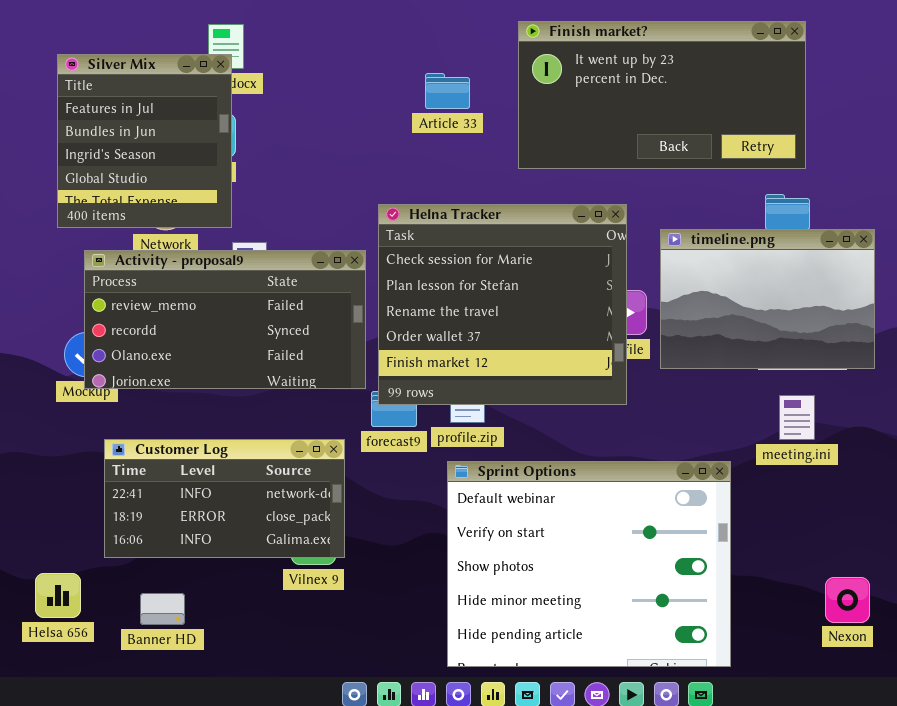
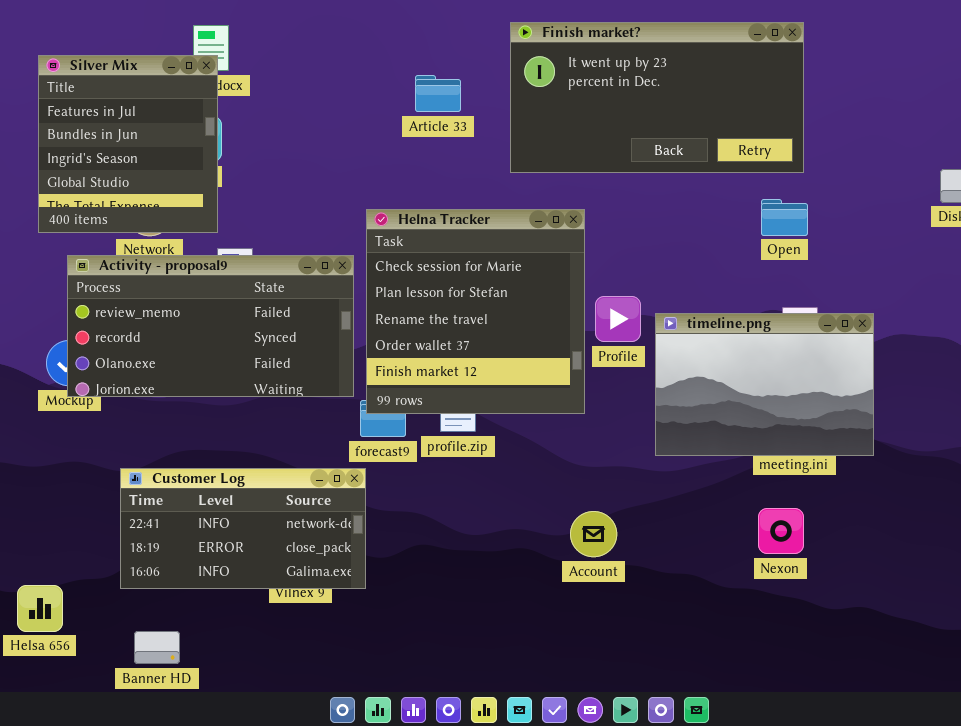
Helna Tracker: [378,204,627,405] -> [366,209,585,414], resized
timeline.png: [660,229,875,369] -> [655,313,874,456], moved
Customer Log: [104,439,345,558] -> [120,468,366,589], moved
Sprint Options: [447,461,731,667] -> none, closed
Nexon: [825,577,870,623] -> [758,508,804,554], moved
Banner HD: [140,593,185,625] -> [134,631,180,664], moved

